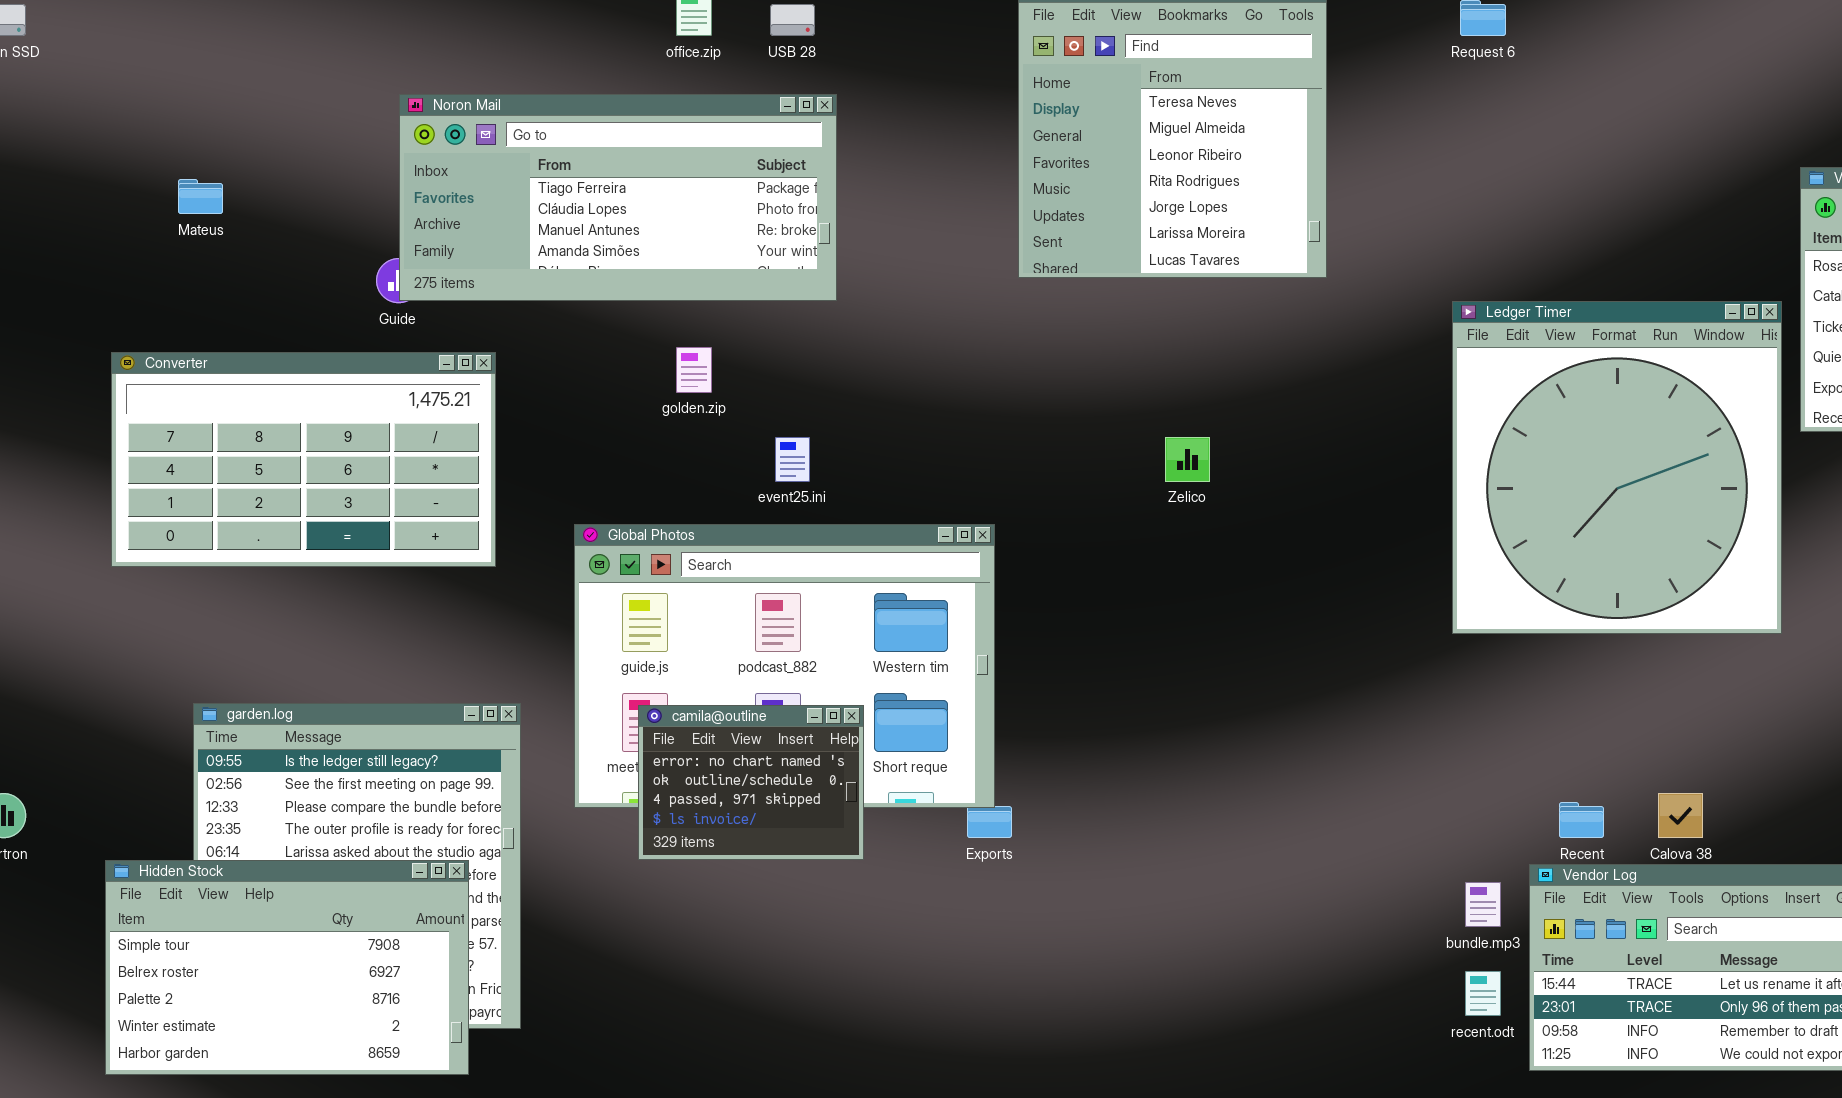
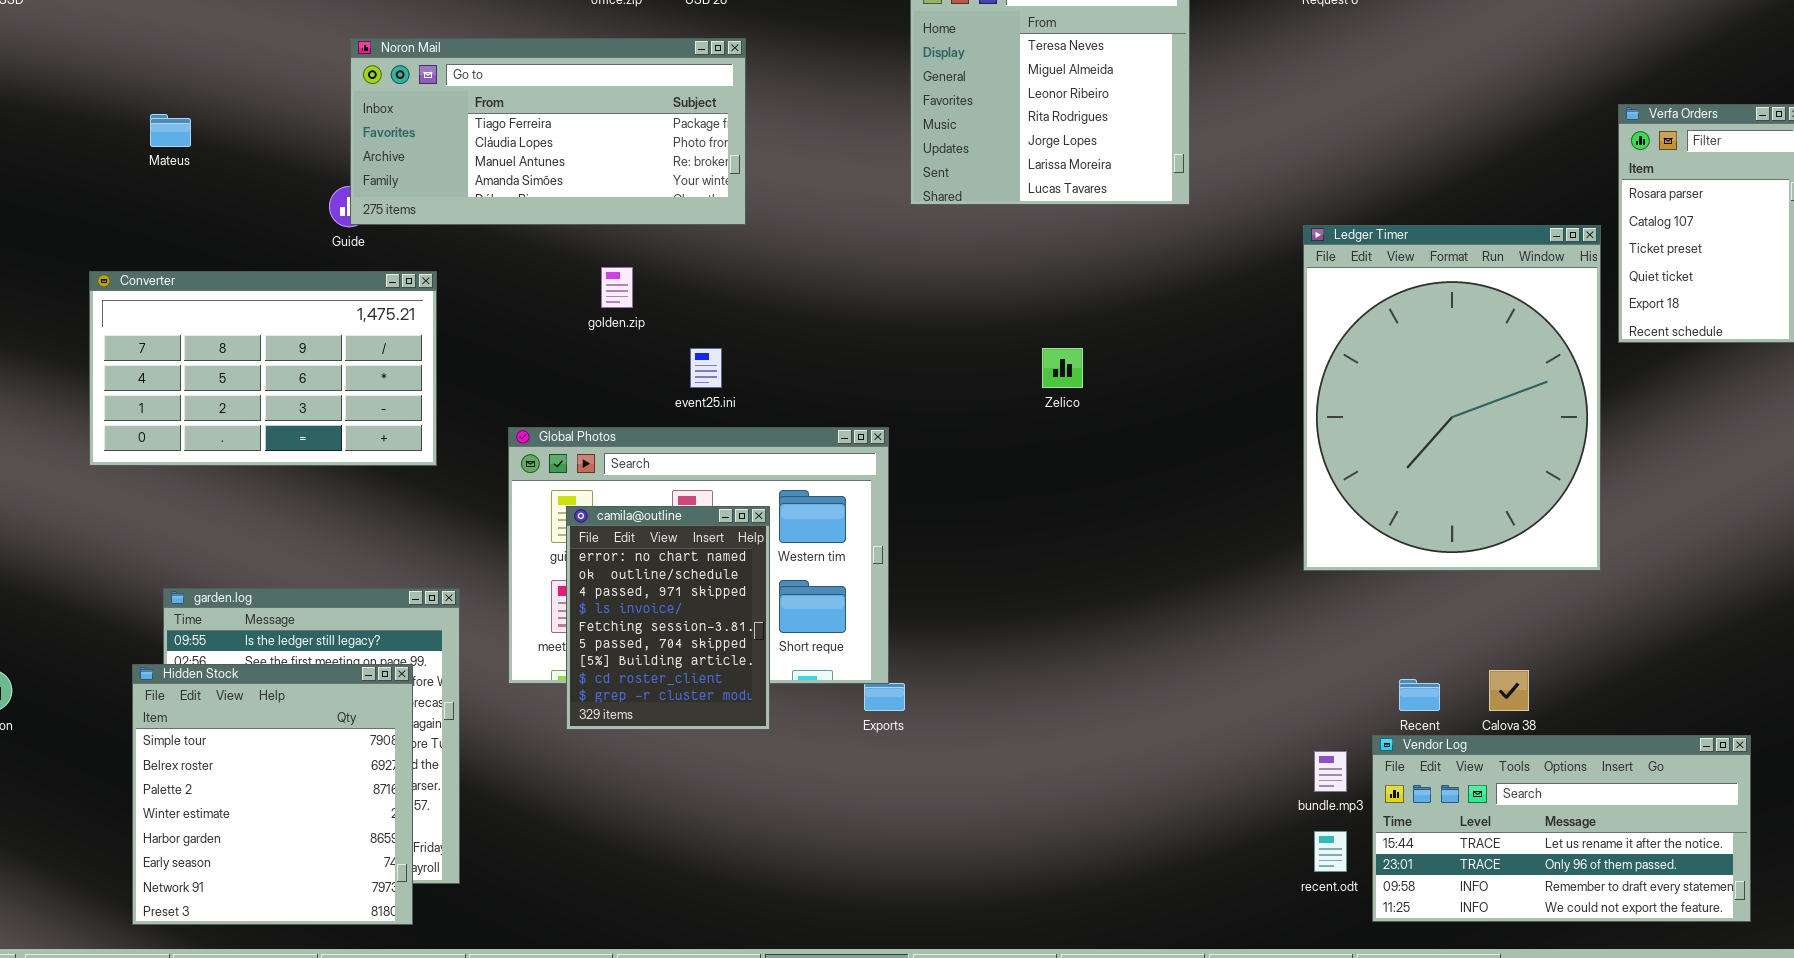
Ledger Timer: [1452,301,1782,634] -> [1303,225,1601,571], resized
camila@outline: [638,705,864,860] -> [566,506,770,730], resized
Hidden Stock: [105,860,469,1075] -> [132,664,413,925], resized

